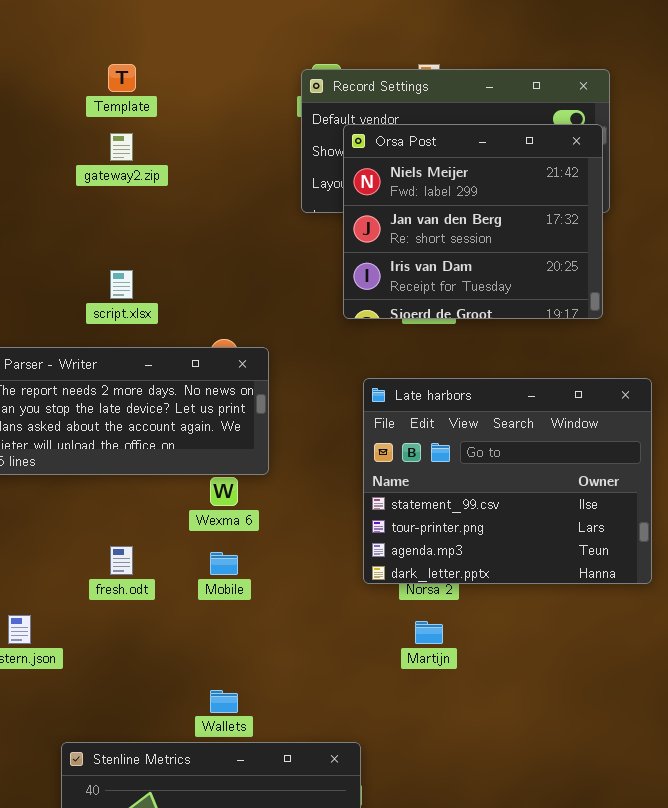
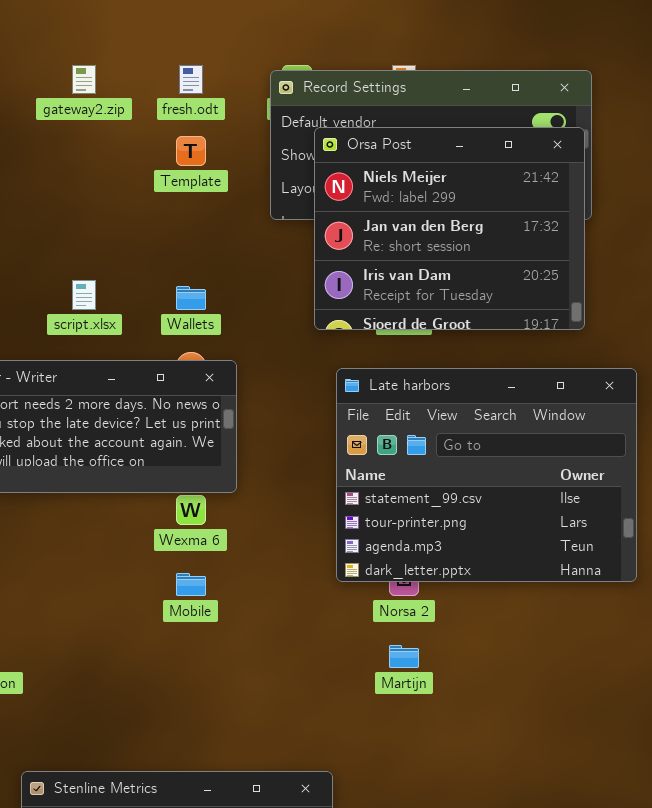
Template: [108,64,136,92] -> [176,136,206,166], moved
gateway2.zip: [110,133,133,161] -> [72,65,96,94], moved
Late harbors: [363,378,652,584] -> [336,368,637,582], moved
fresh.odt: [110,546,133,575] -> [179,65,203,94], moved
Wallets: [210,690,238,713] -> [176,286,206,310], moved

